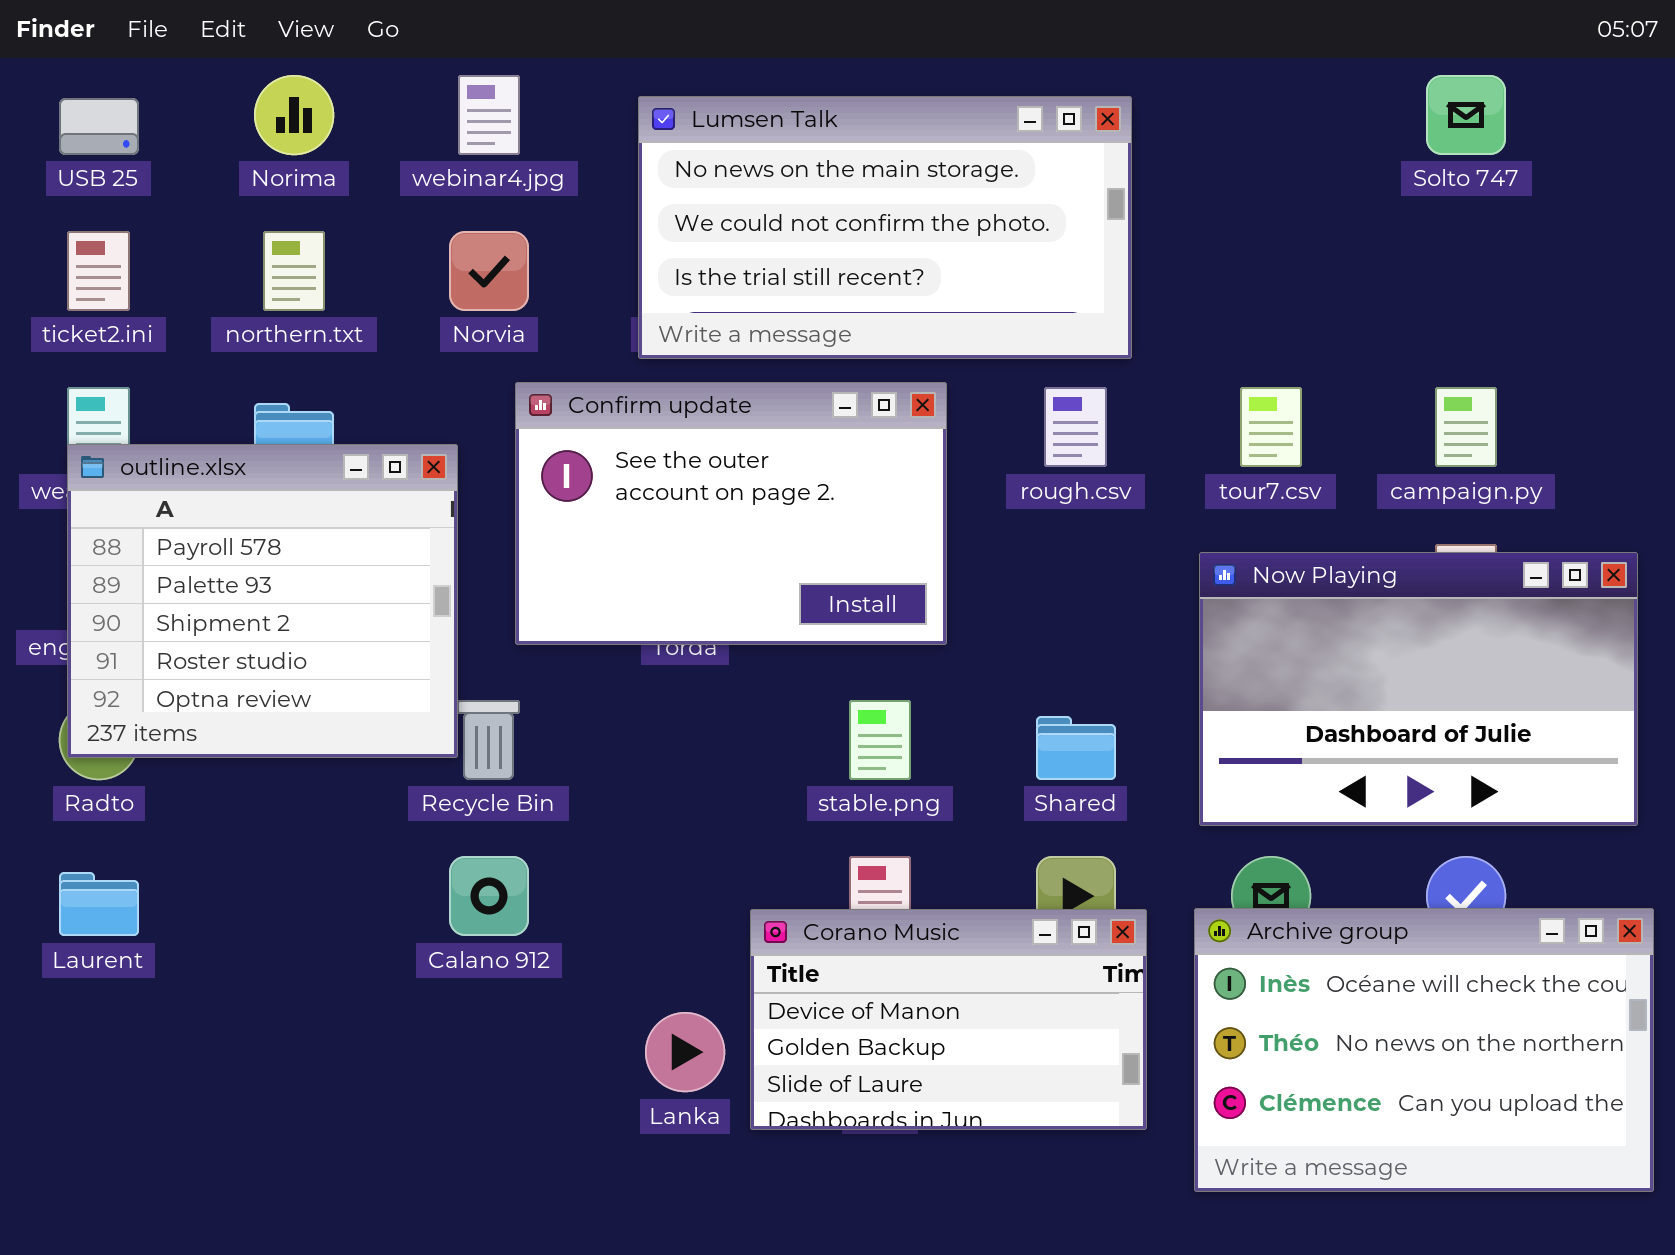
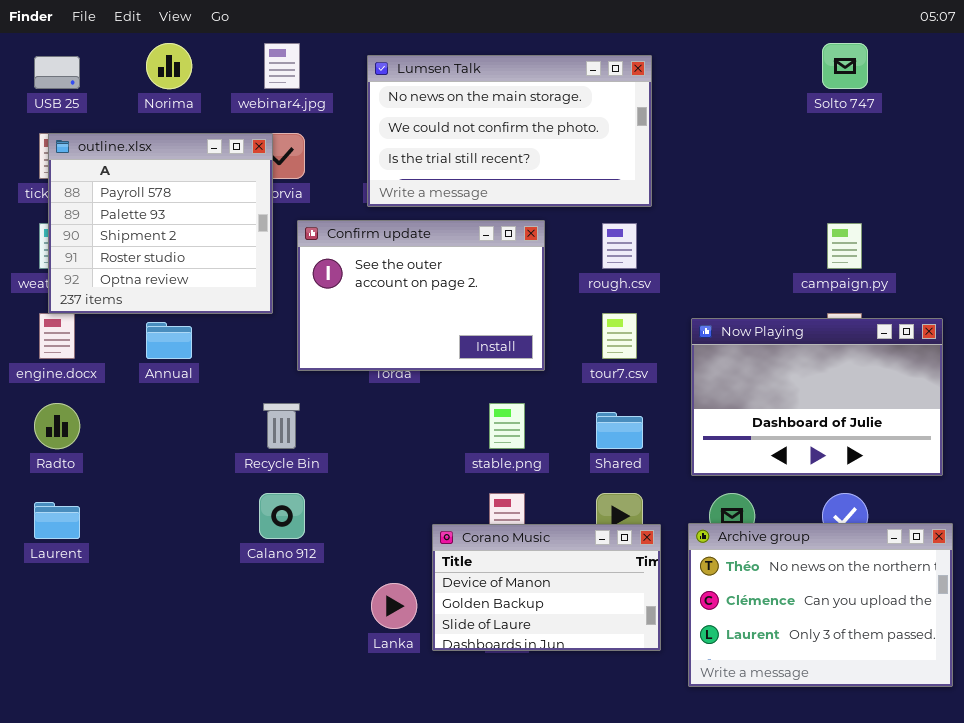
tour7.csv: [1240,387,1302,467] -> [602,313,637,359], moved
outline.xlsx: [67,444,458,758] -> [48,133,273,314], moved
Archive group: [1194,908,1654,1192] -> [688,523,953,687], scrolled down 1 row

